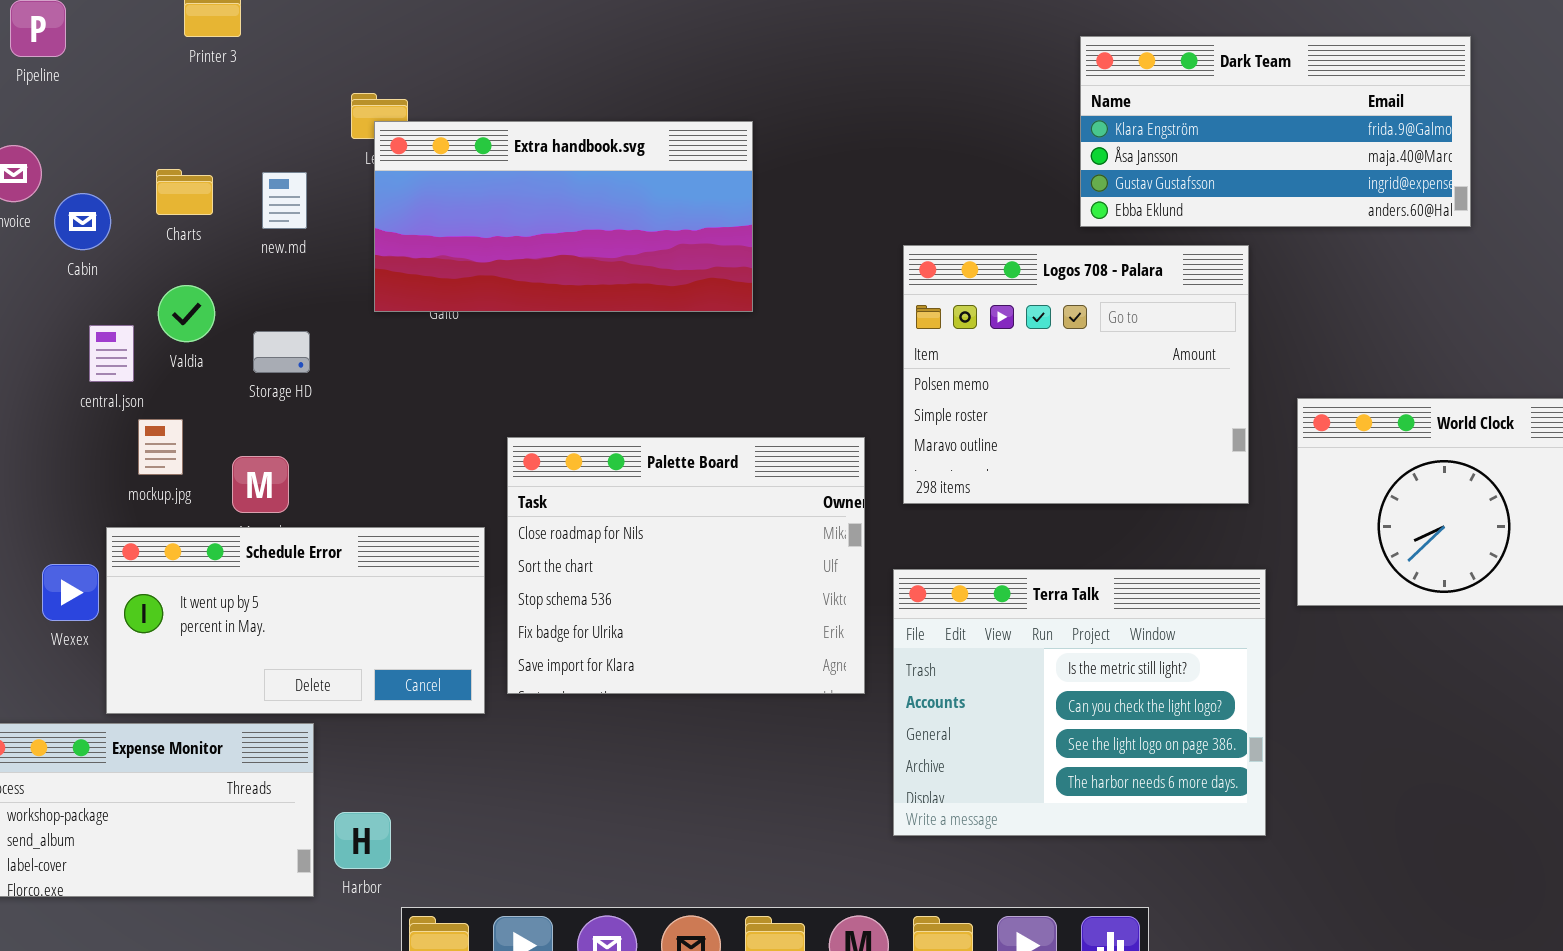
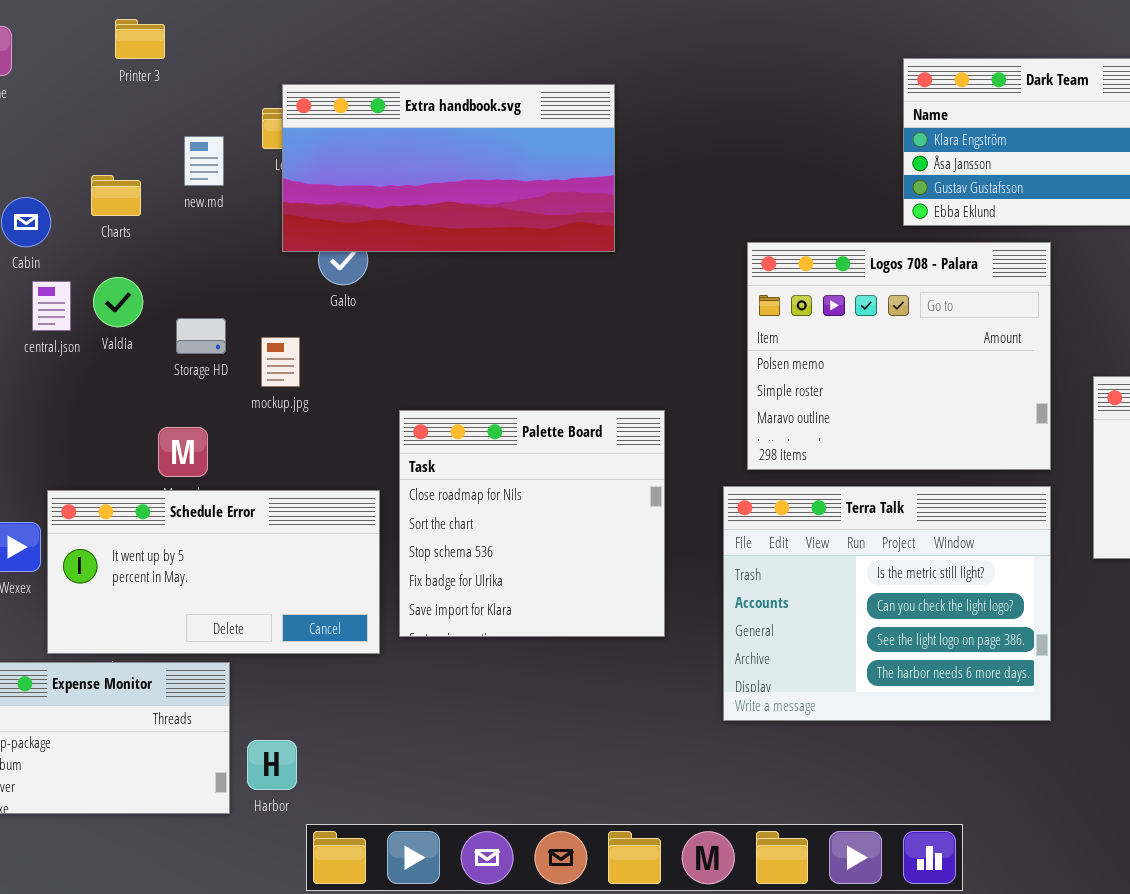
Extra handbook.svg: [374,121,753,312] -> [282,84,615,252], moved
new.md: [262,172,307,229] -> [184,136,224,186], moved
central.json: [89,325,134,382] -> [32,281,71,331], moved
mockup.jpg: [138,419,183,475] -> [261,337,300,387], moved
Palette Board: [507,437,865,694] -> [399,410,665,637], resized
Terra Talk: [893,569,1266,836] -> [723,486,1051,721], moved

